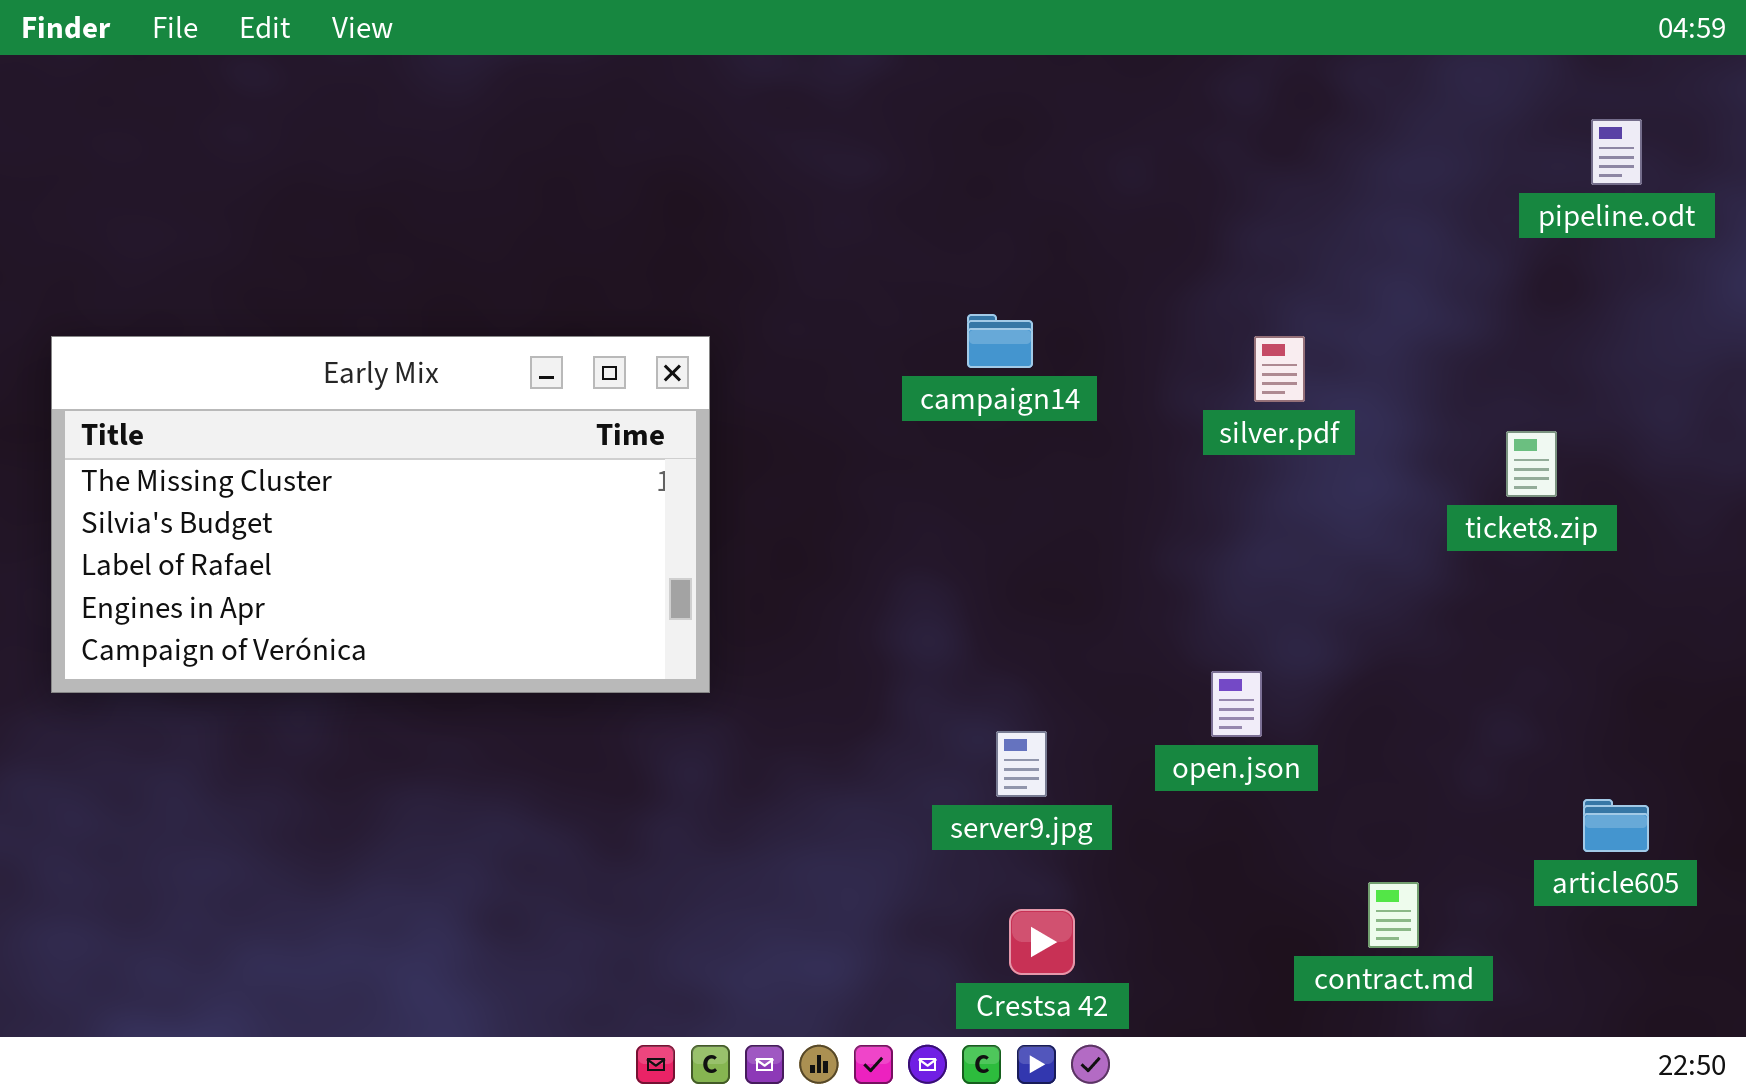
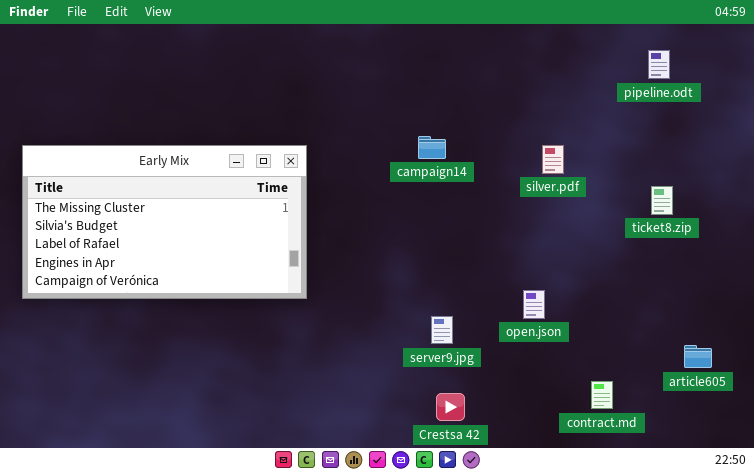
pipeline.odt: [1591,119,1642,185] -> [648,50,670,79], moved

